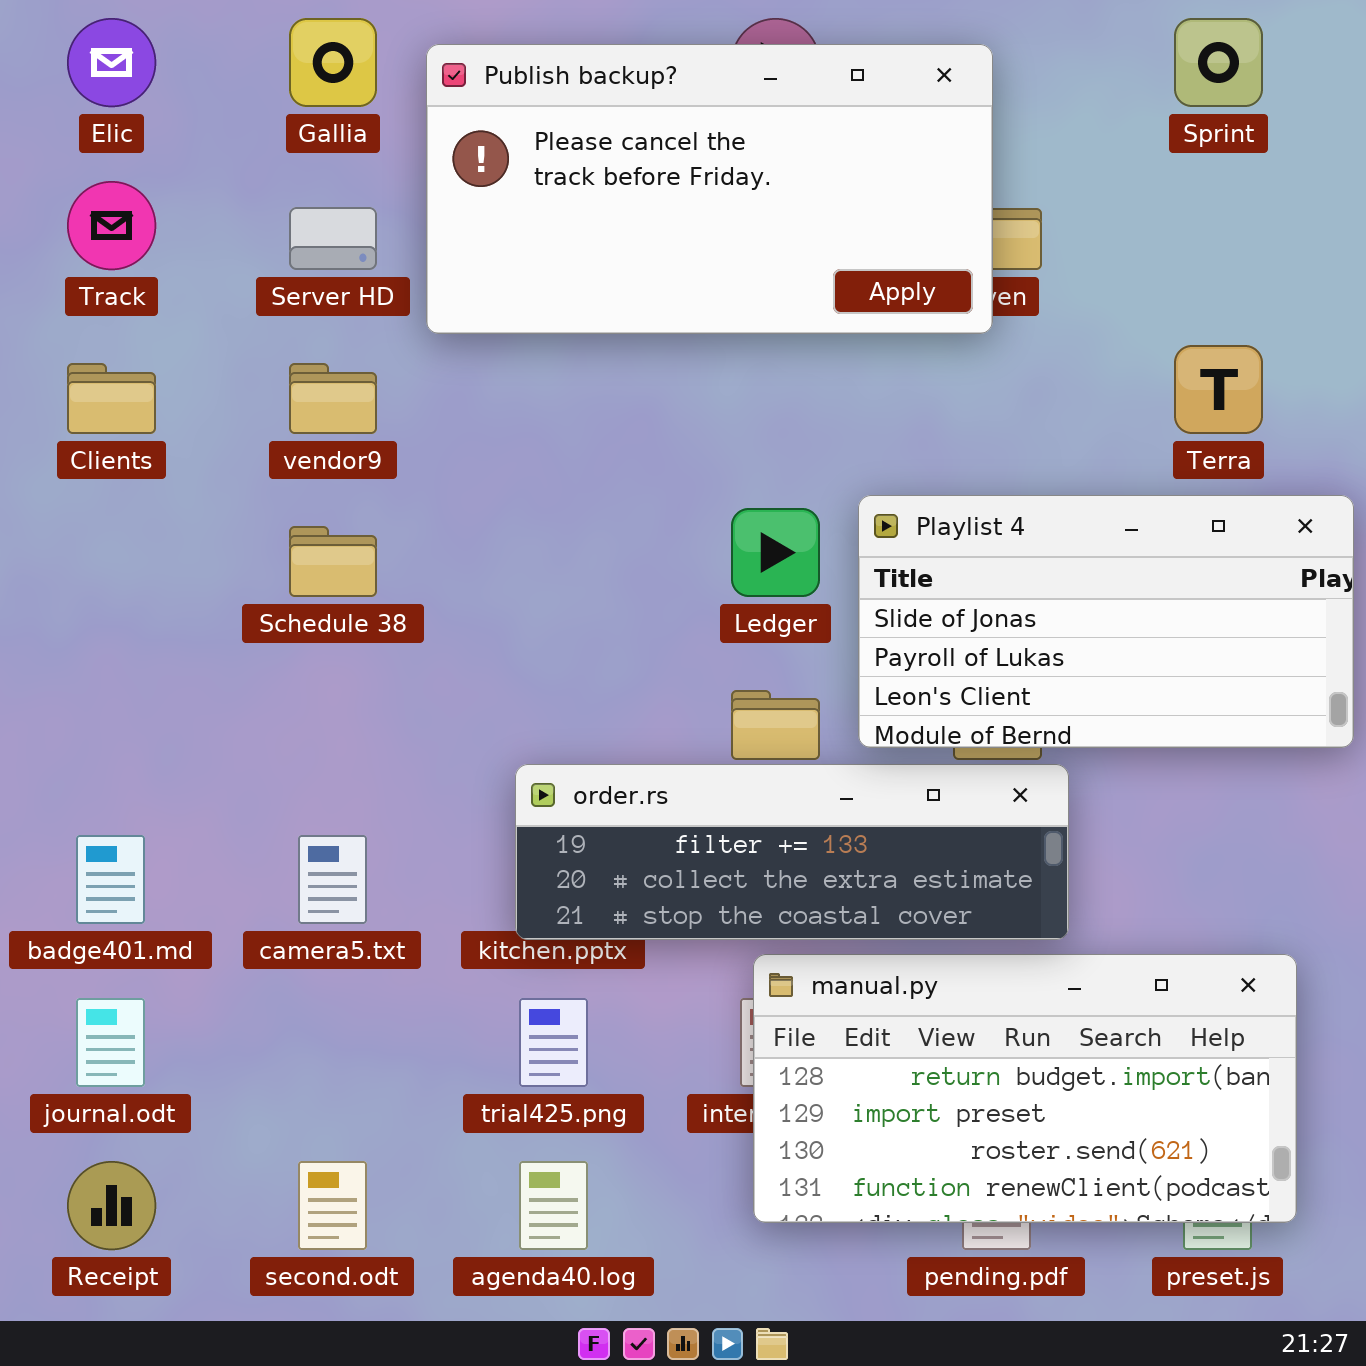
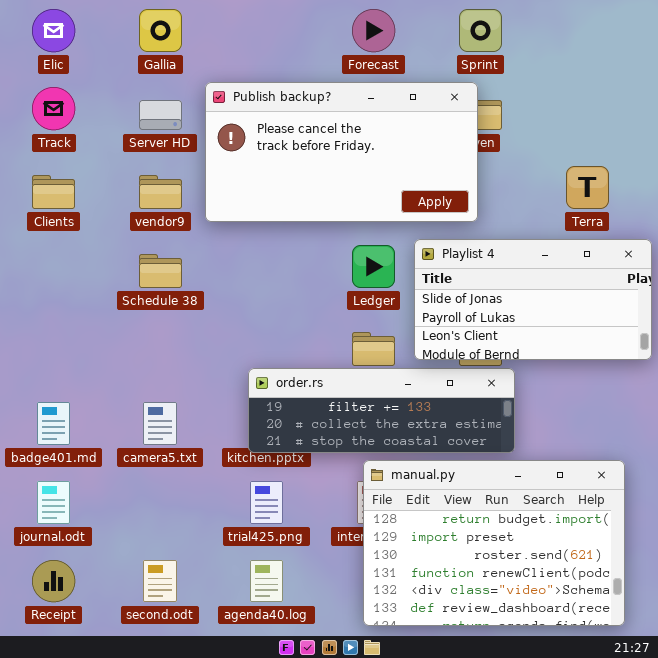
Sprint: [1174,18,1263,107] -> [459,9,502,52], moved
Publish backup?: [426,44,993,334] -> [205,82,478,222], moved
manual.py: [753,954,1297,1223] -> [363,460,625,626], resized

